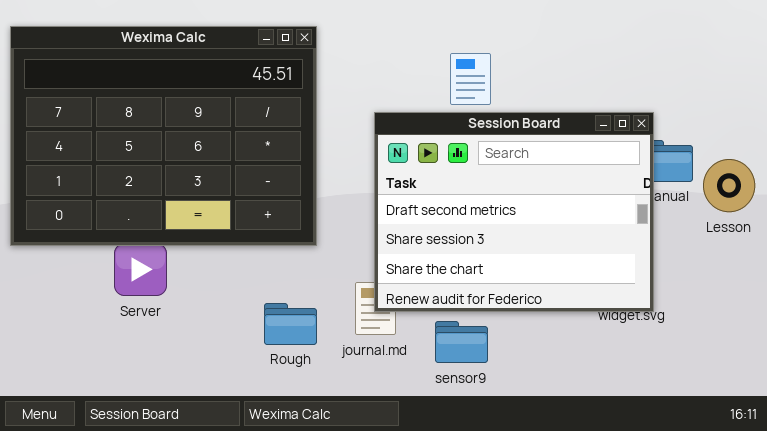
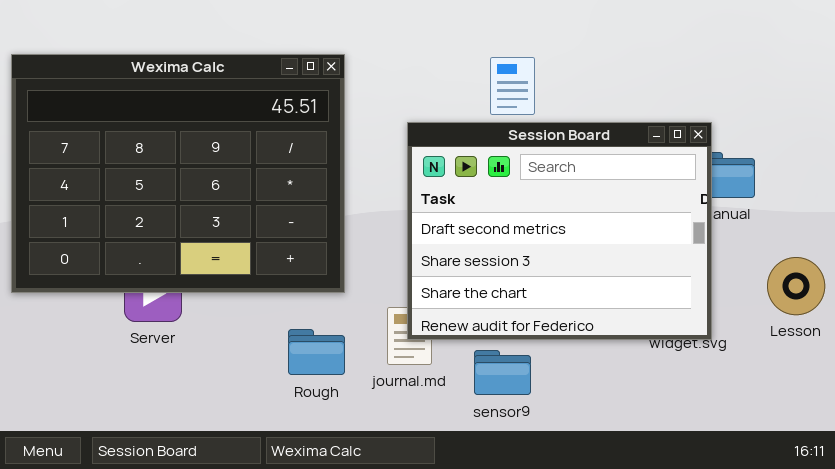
Wexima Calc: [10,26,317,246] -> [11,54,345,293], moved
Lesson: [703,159,755,212] -> [767,257,825,315], moved

